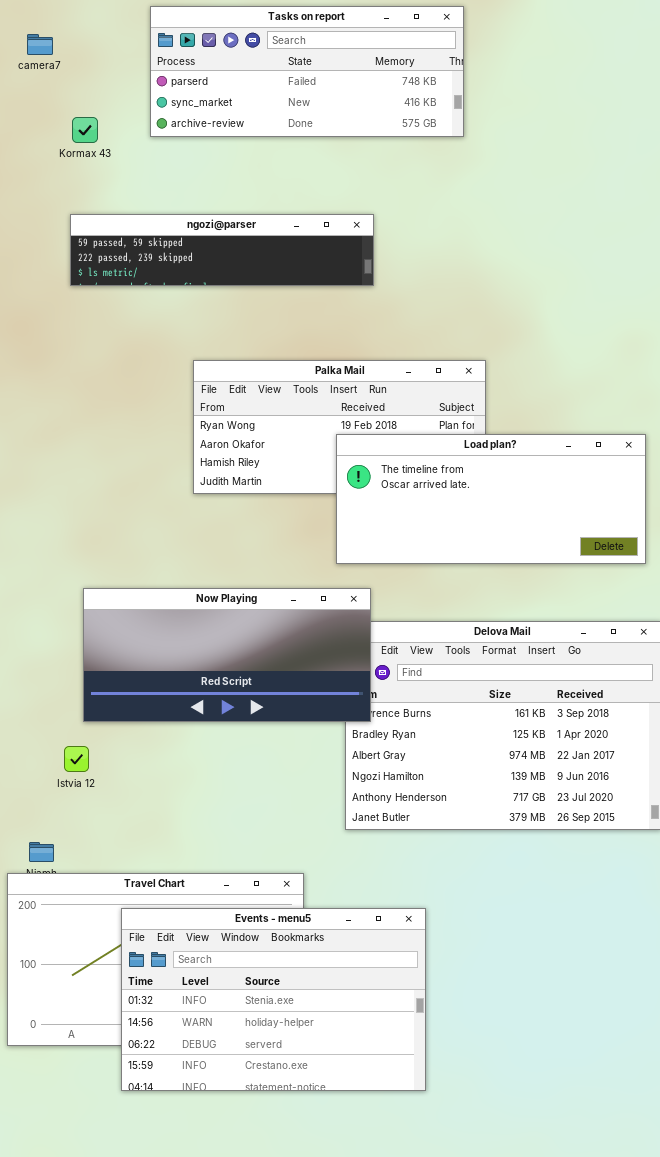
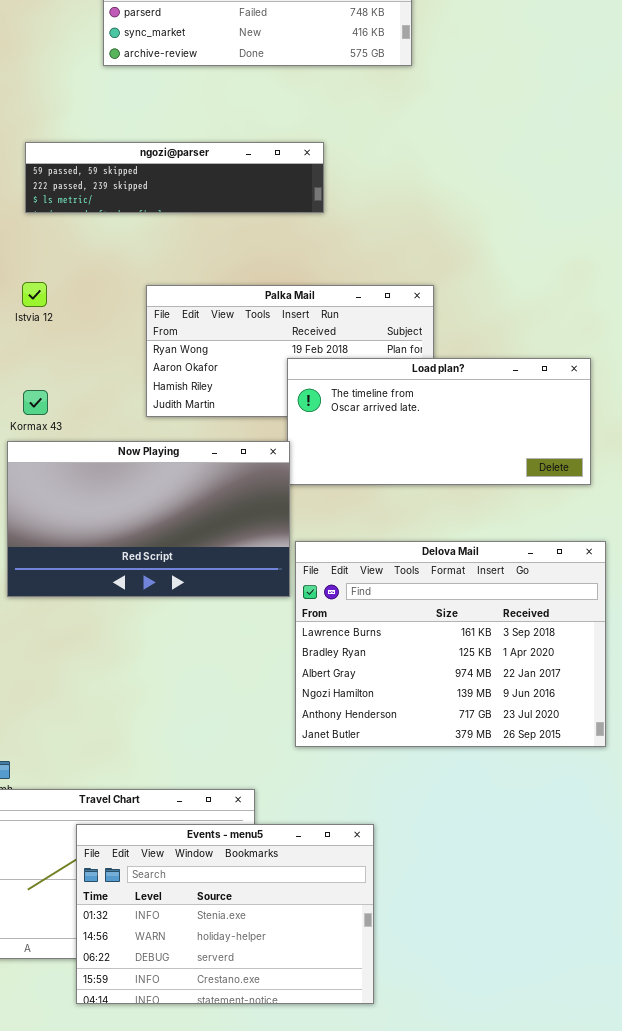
Kormax 43: [72,117,98,143] -> [23,390,48,415], moved
Now Playing: [83,588,371,722] -> [7,441,290,597], moved, resized
Istvia 12: [64,746,89,772] -> [22,282,47,307], moved

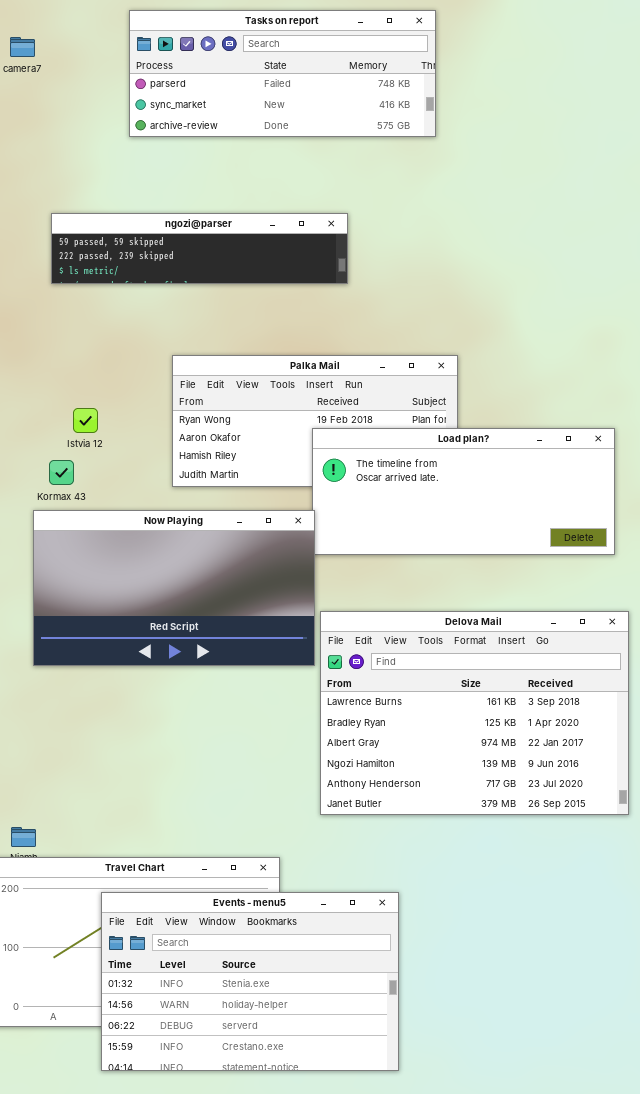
Istvia 12: [22,282,47,307] -> [73,408,98,433], moved

